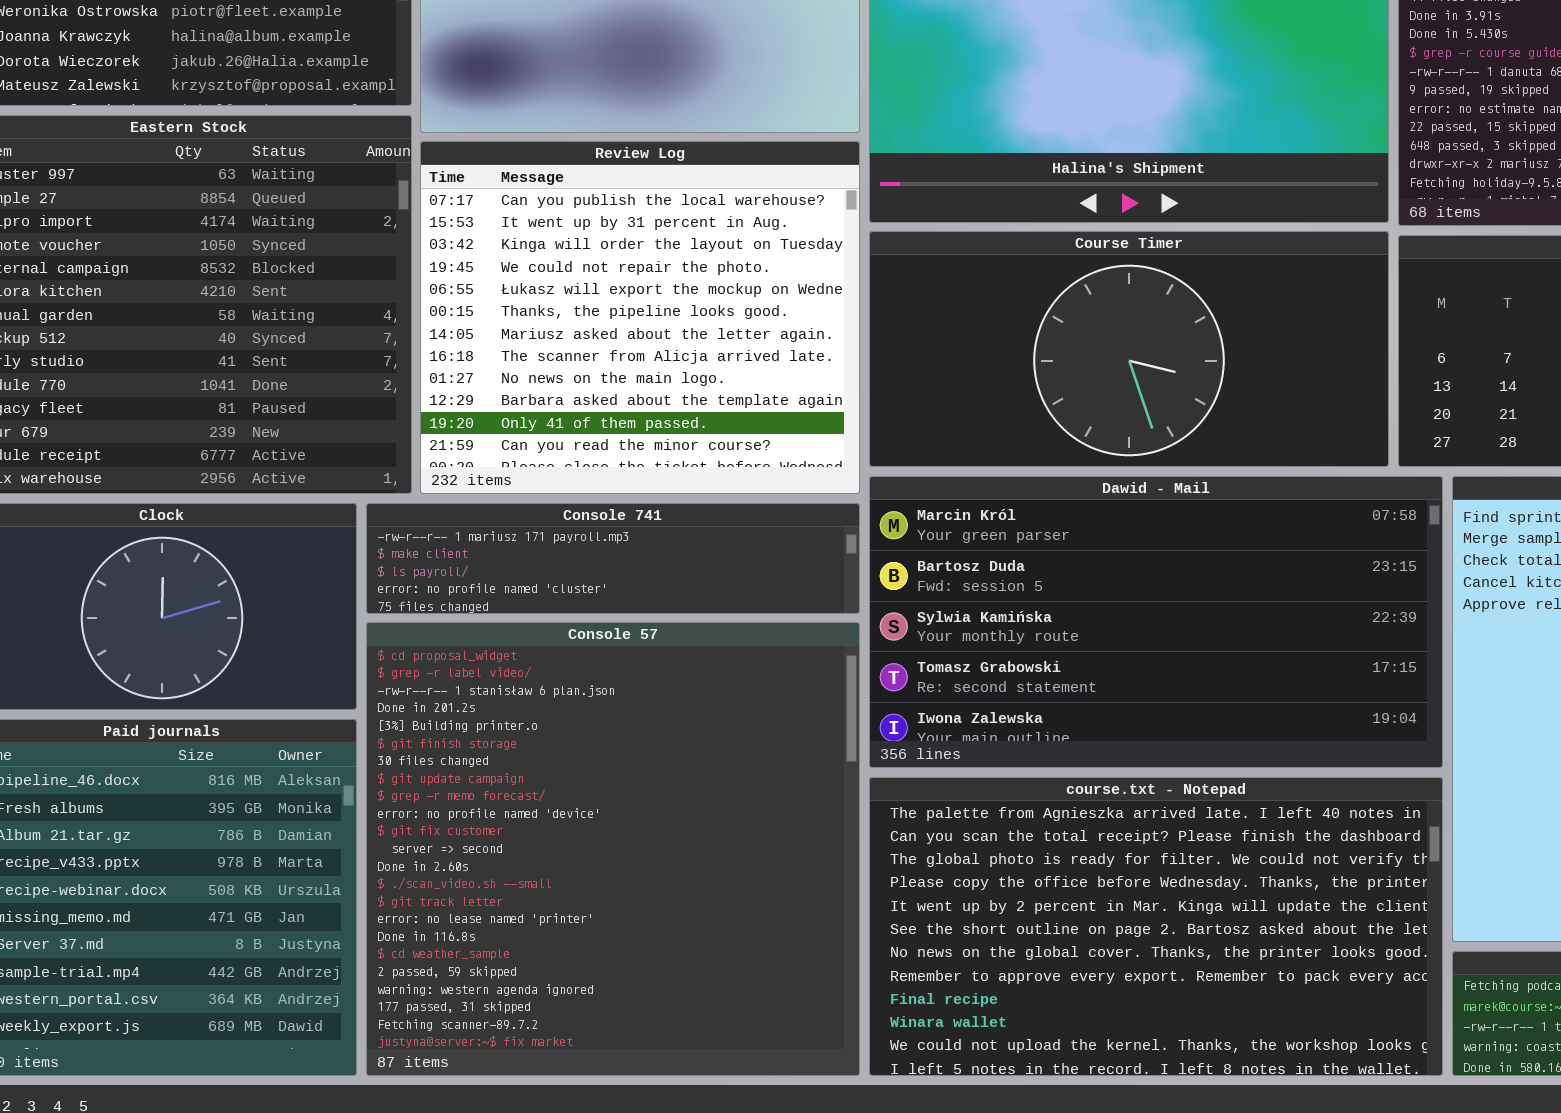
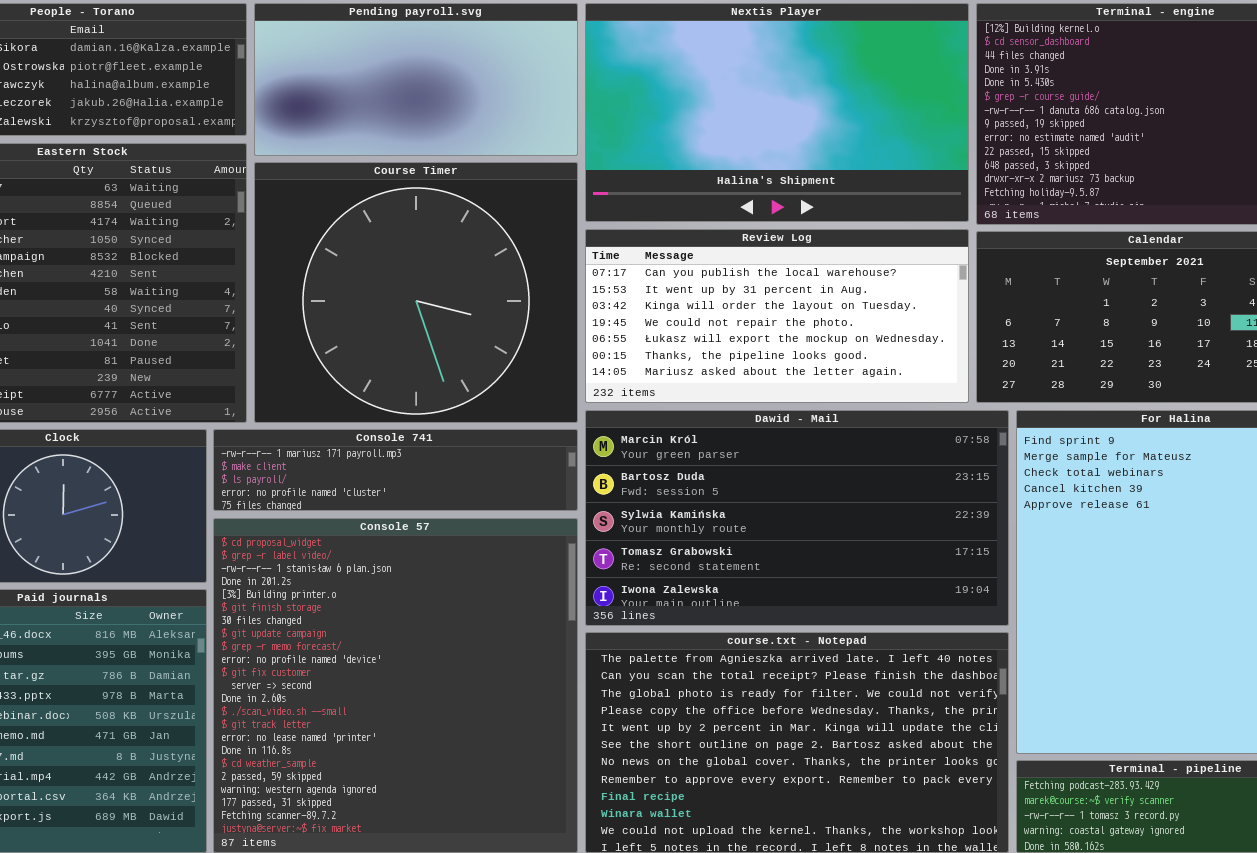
Review Log: [420,141,860,494] -> [585,229,969,403], moved, resized
Course Timer: [869,231,1389,467] -> [254,162,578,423], moved, resized

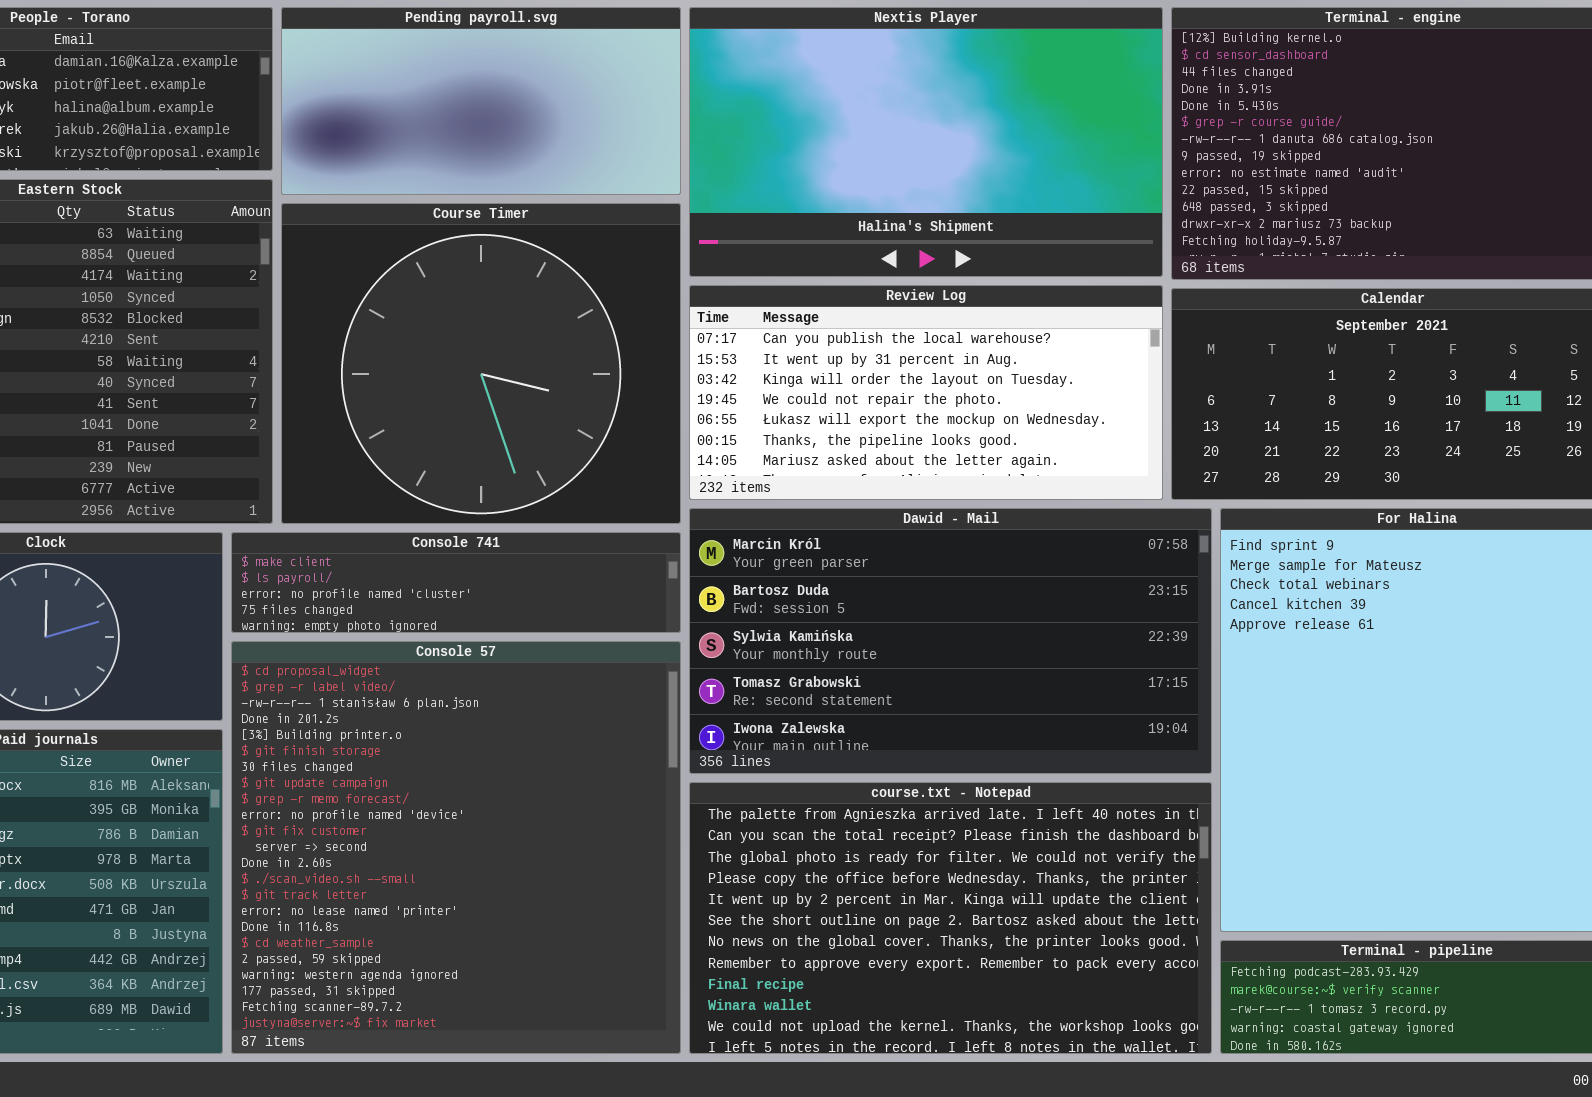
Console 741: [213,429,578,511] -> [231,532,681,633], scrolled down 1 row

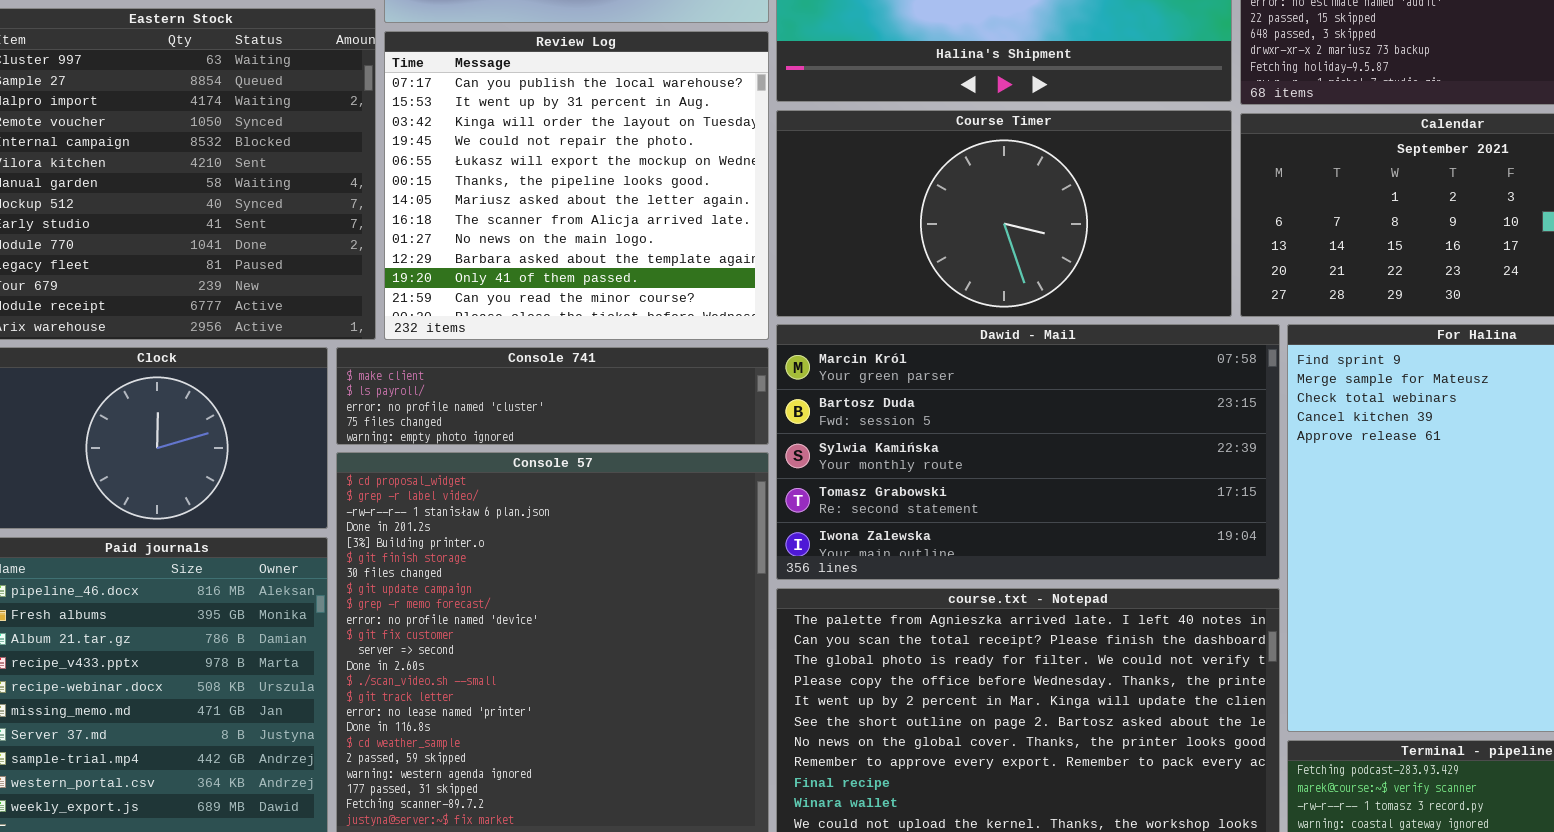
Course Timer: [281,203,681,524] -> [776,110,1232,317], moved, resized
Review Log: [689,285,1163,500] -> [384,31,769,340], moved, resized

